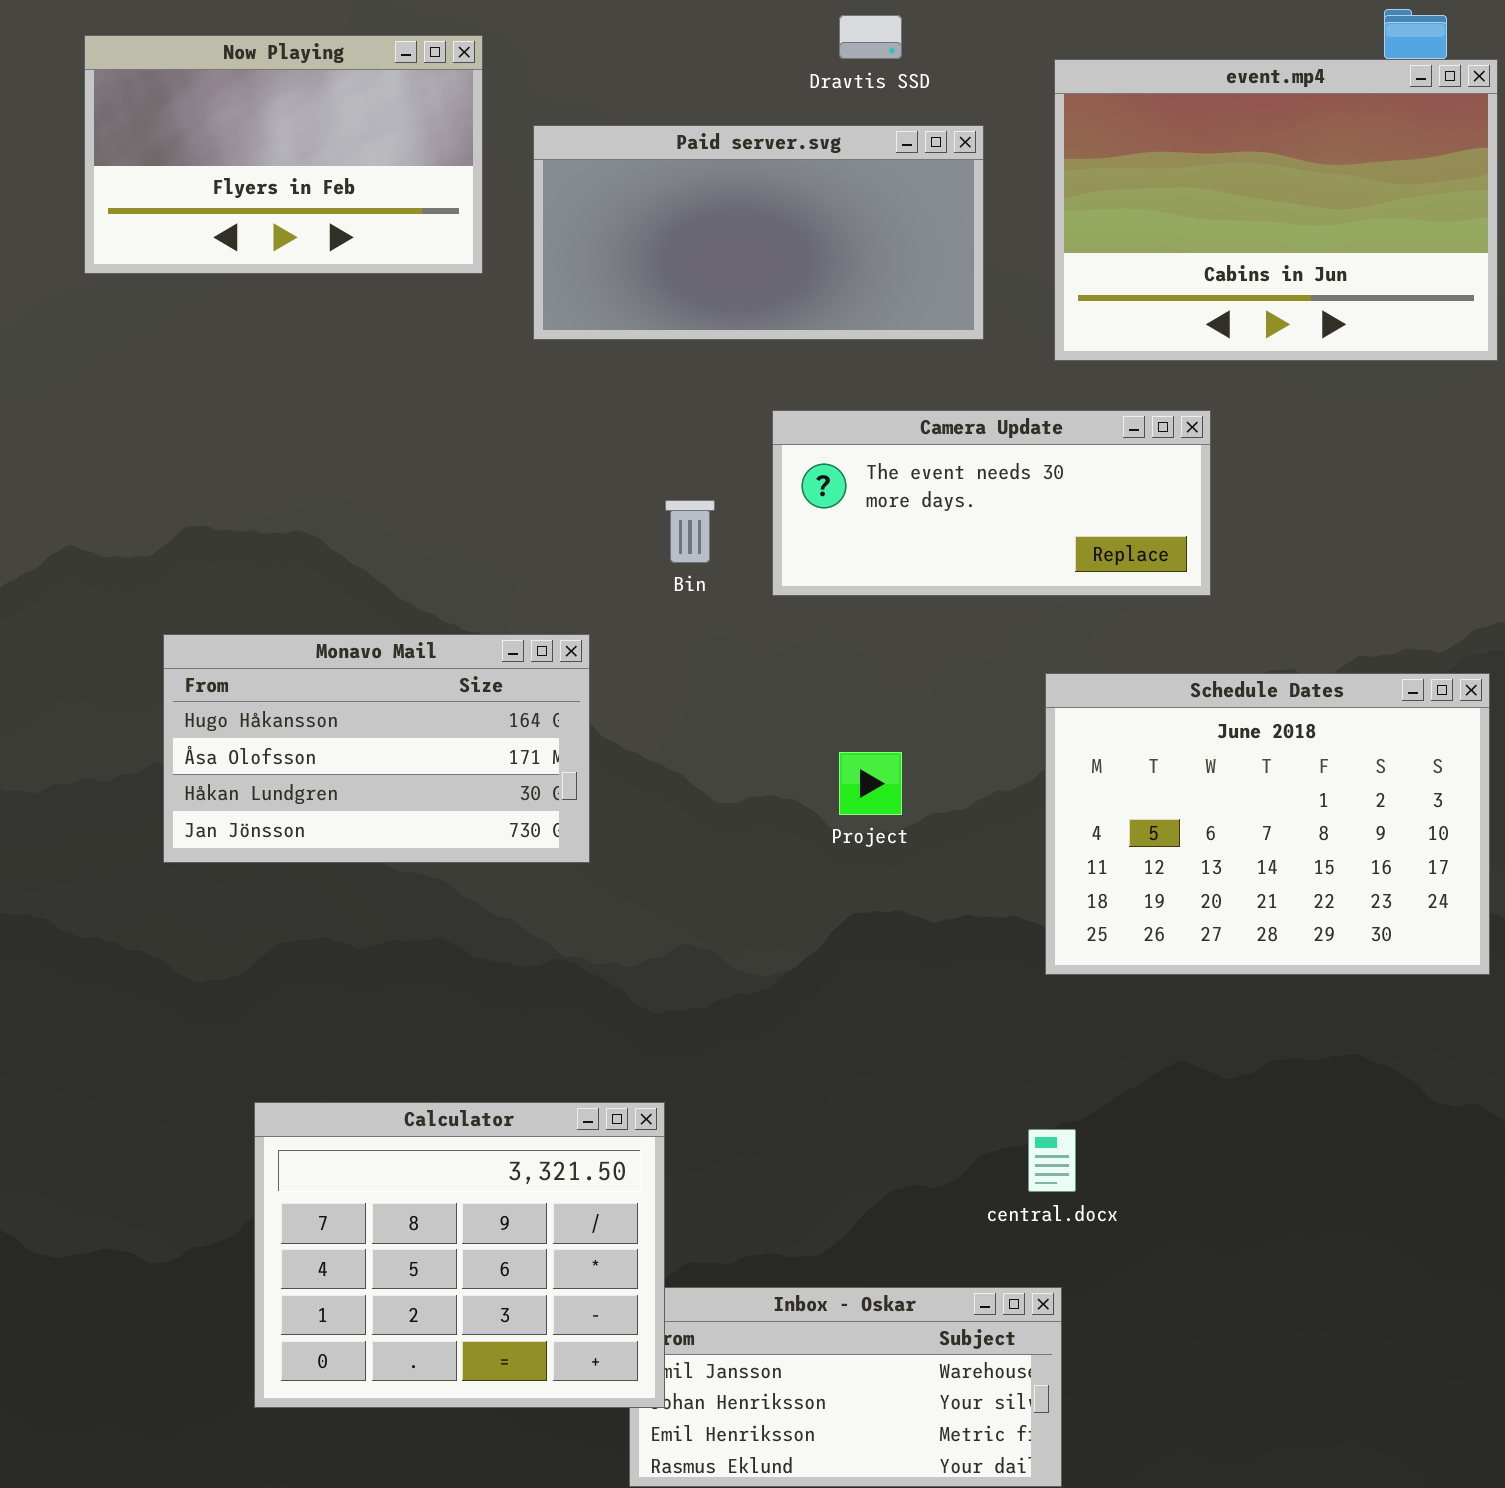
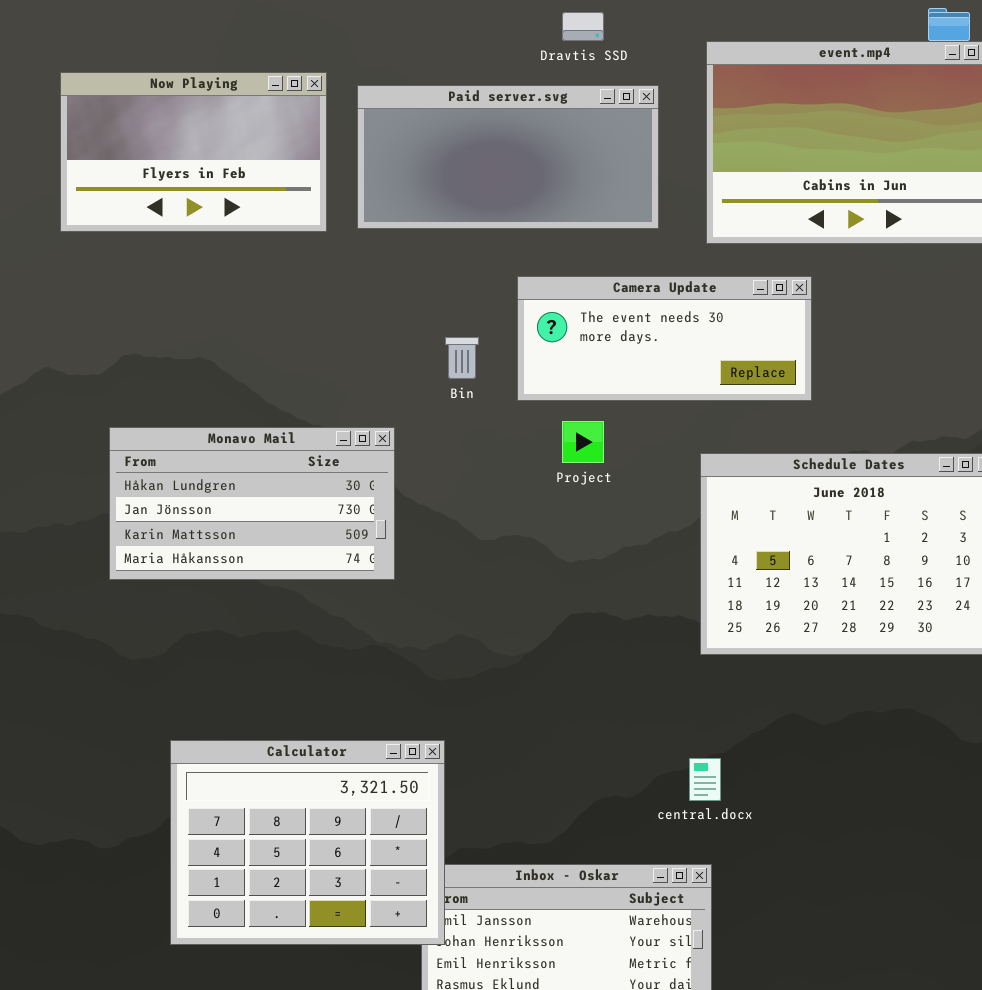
Now Playing: [84,35,483,274] -> [60,72,327,232], moved
Monavo Mail: [163,634,590,863] -> [109,427,395,580], scrolled down 2 rows
Project: [839,752,902,815] -> [562,421,604,463], moved

